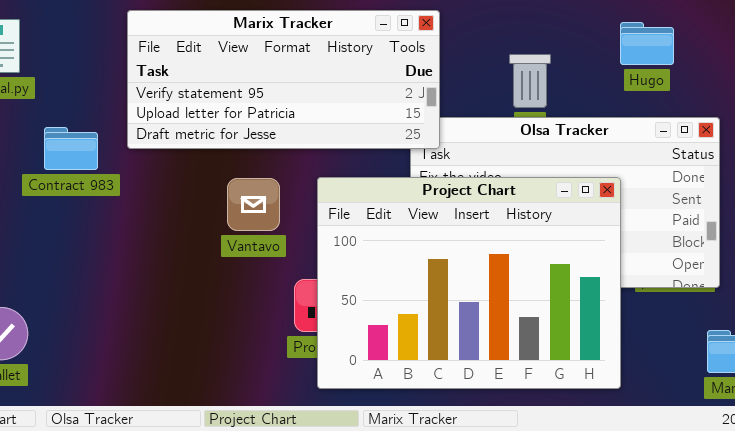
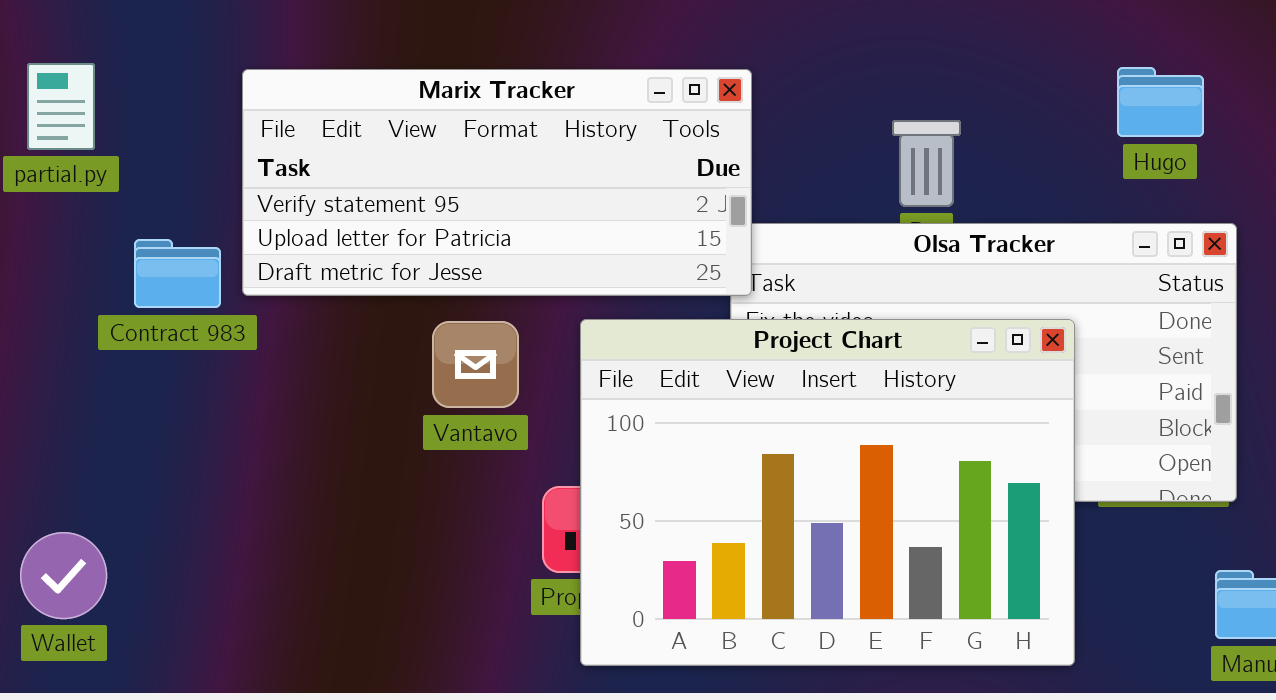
Marix Tracker: [127,10,440,149] -> [242,69,752,296], moved
Hugo: [620,22,674,65] -> [1117,67,1204,137], moved

